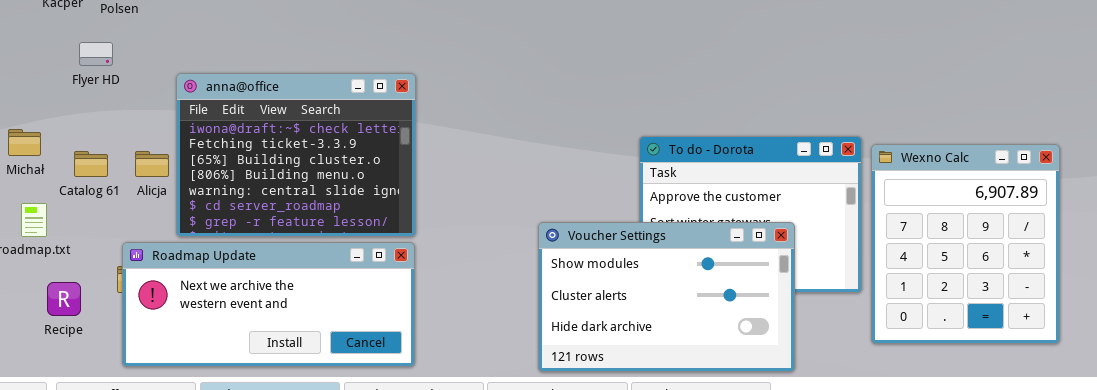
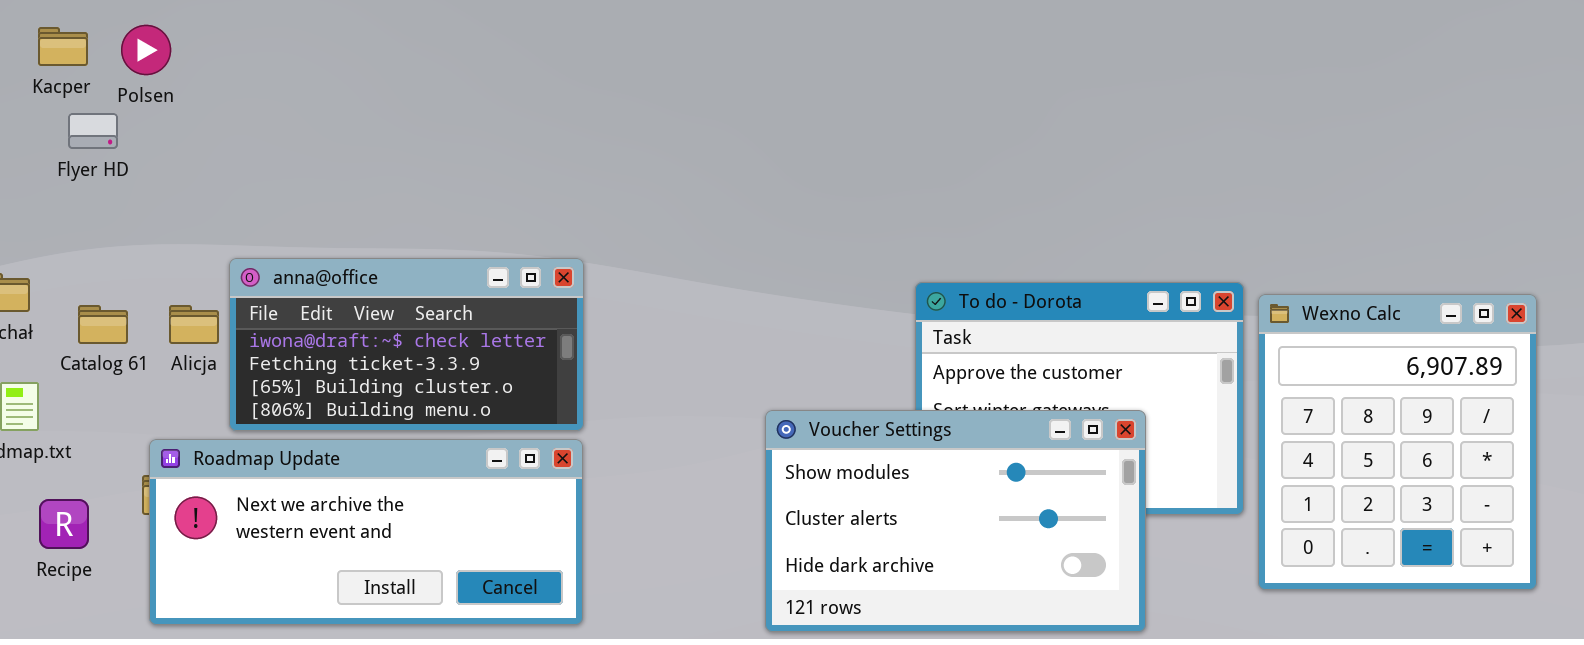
Flyer HD: [79,42,113,66] -> [68,113,118,149], moved
anna@office: [176,73,416,237] -> [229,258,584,431], resized

